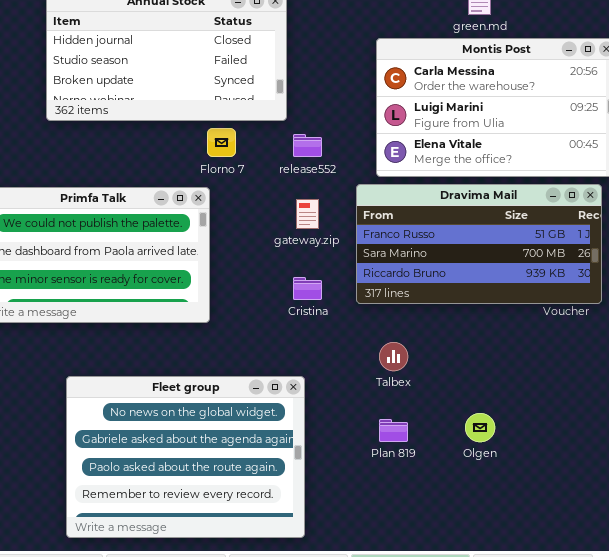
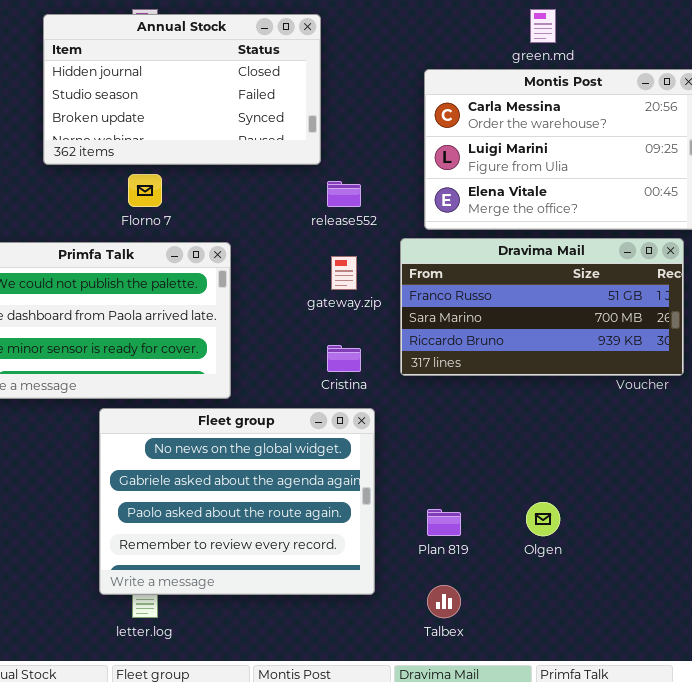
Florno 7: [207,128,236,157] -> [128,174,162,207], moved
Talbex: [379,342,408,371] -> [427,585,461,618], moved
Fleet group: [66,376,305,538] -> [99,408,375,595], moved

